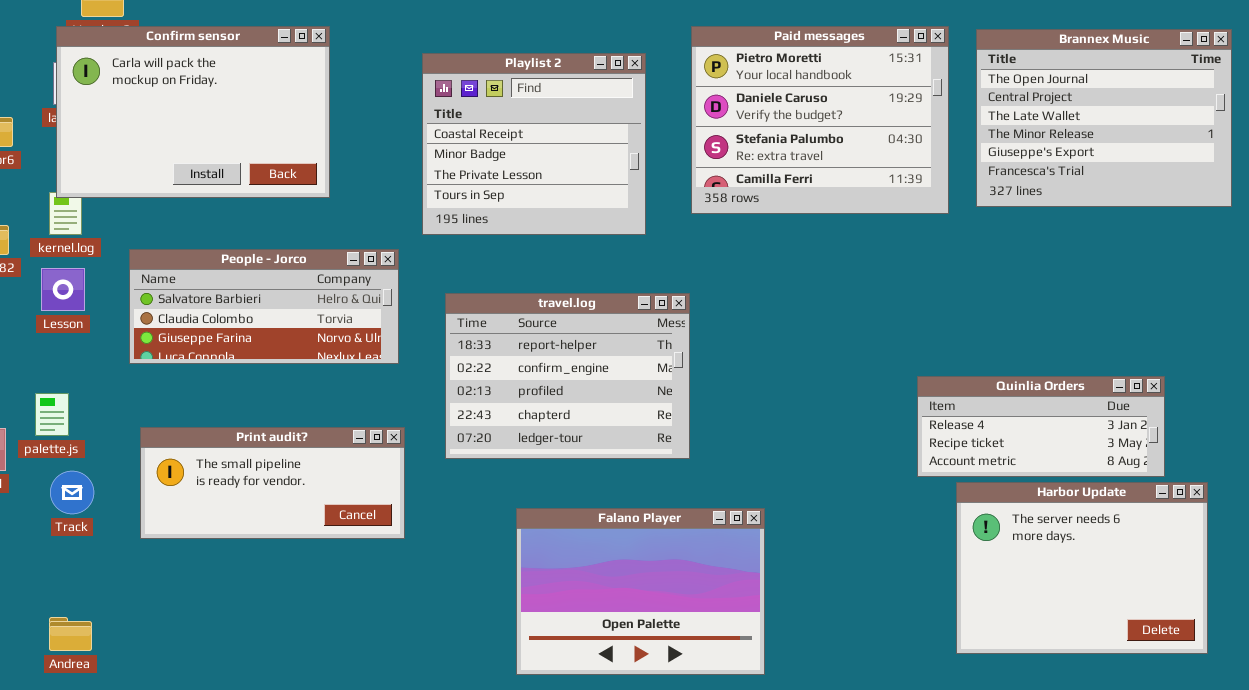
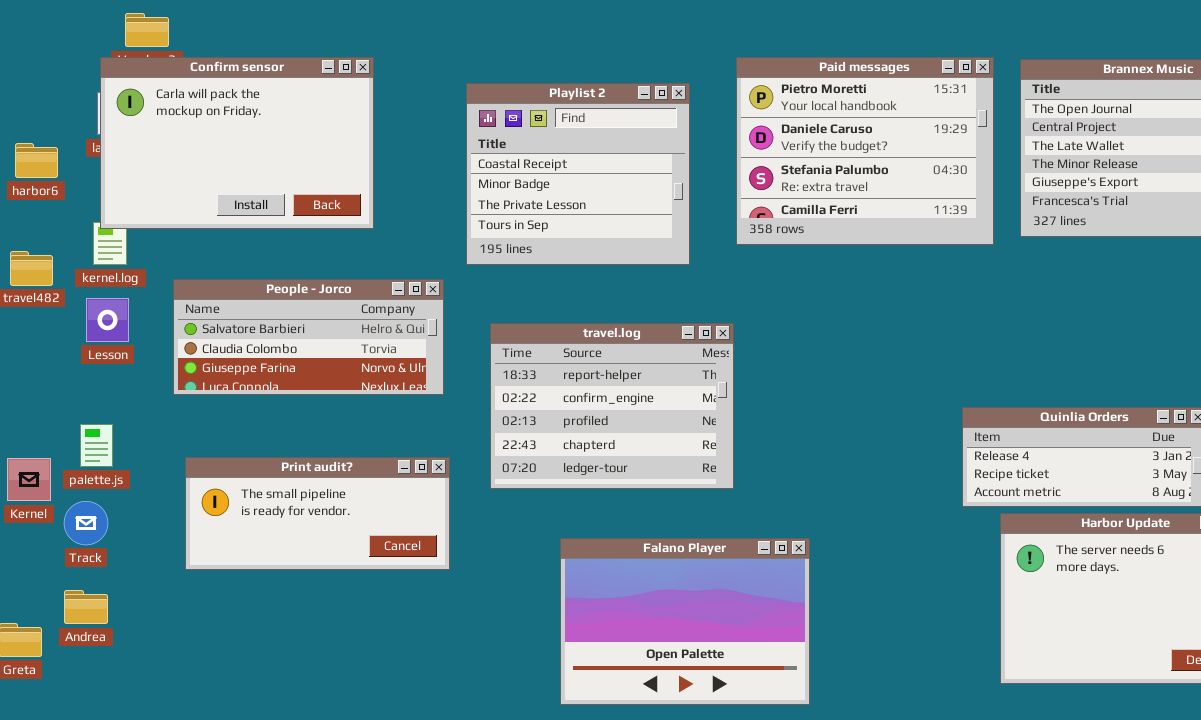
Track: [50,471,94,514] -> [64,501,108,545], moved
Andrea: [49,617,92,651] -> [64,590,108,624], moved

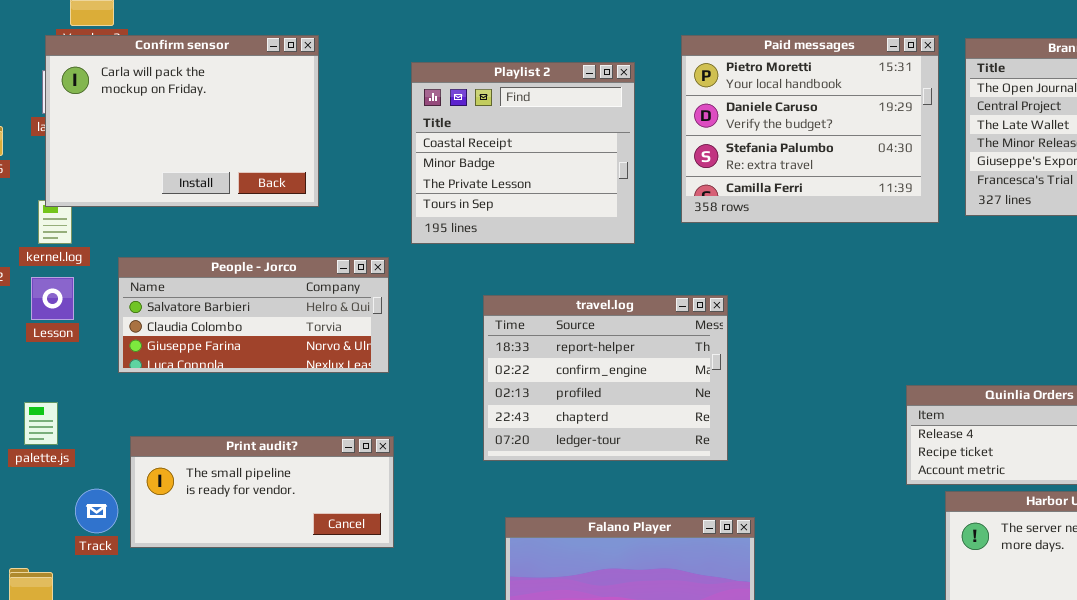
travel.log: [490,323,734,489] -> [483,295,728,461], moved
Track: [64,501,108,545] -> [75,489,118,533], moved

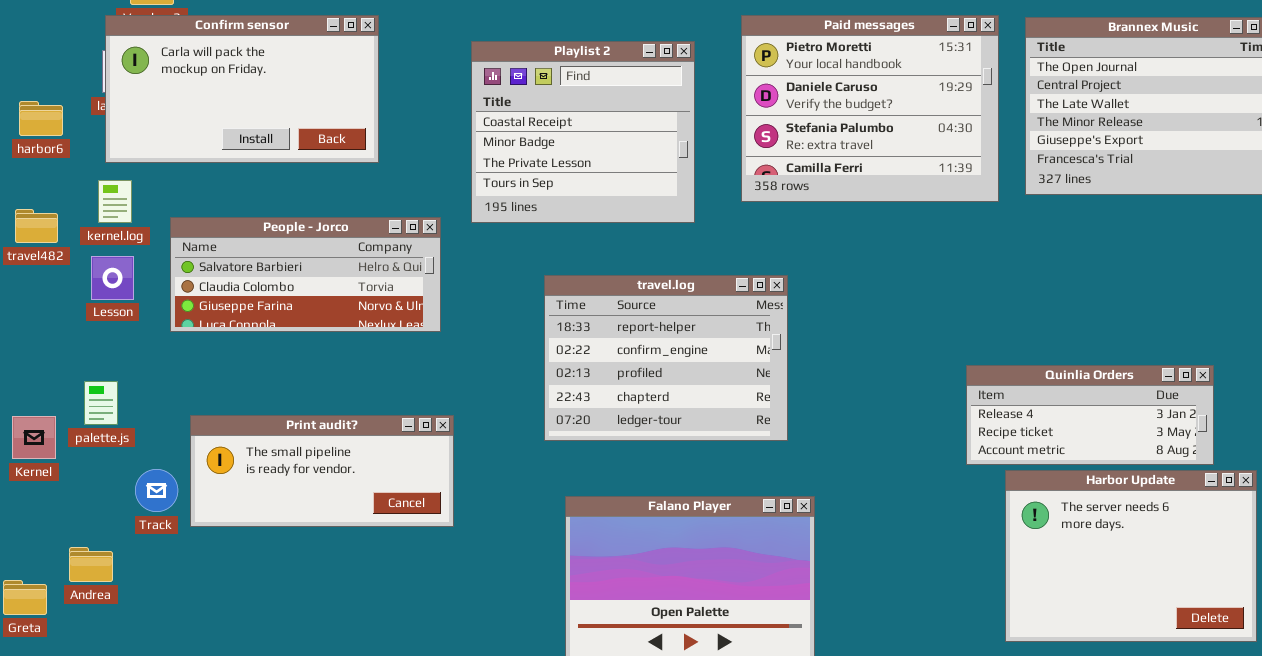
Confirm sensor: [45,35,319,207] -> [105,15,379,163], resized
People - Jorco: [118,257,389,373] -> [170,217,441,332], moved

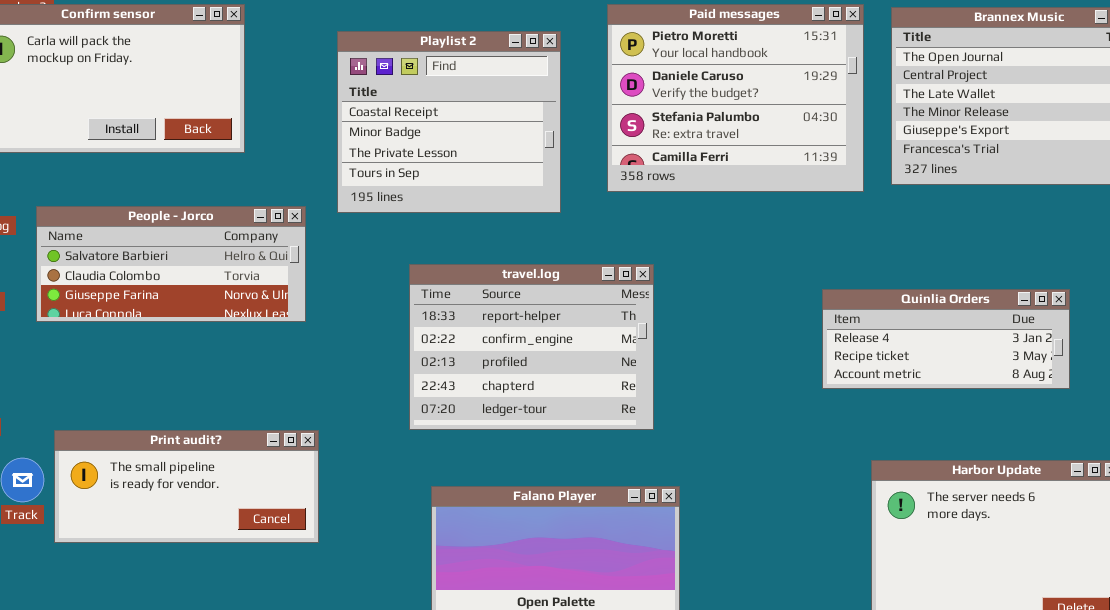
Quinlia Orders: [966,365,1214,465] -> [822,289,1070,389], moved
Print audit?: [190,415,454,527] -> [54,430,319,543], moved

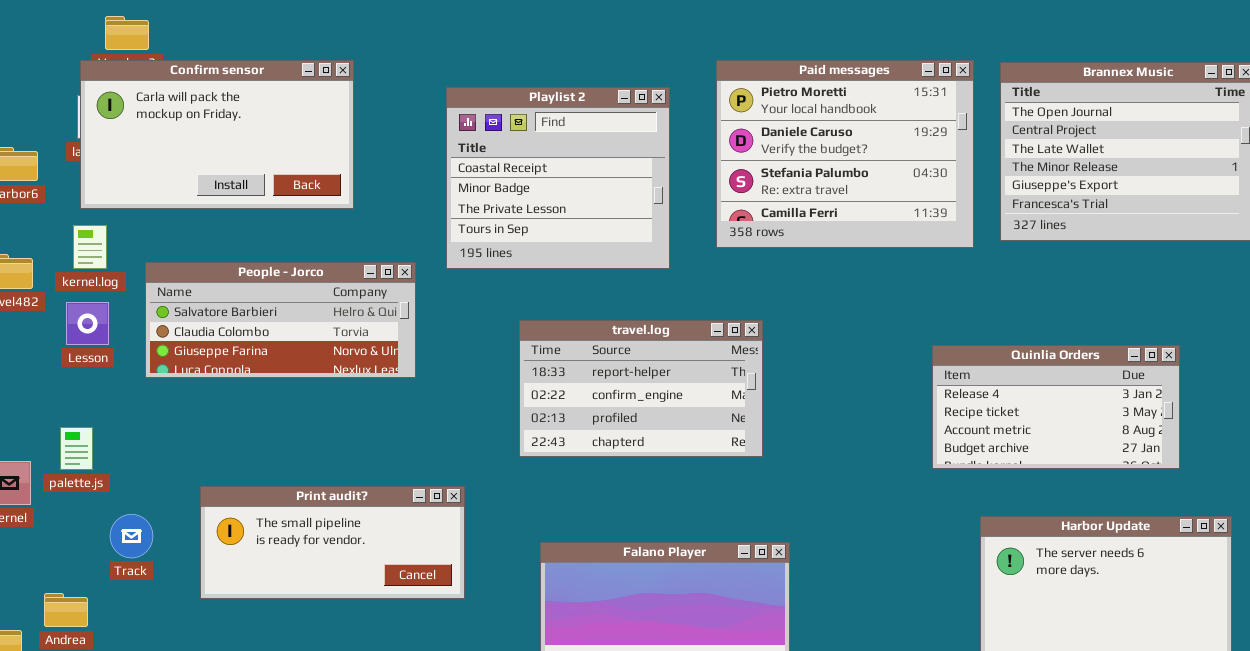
travel.log: [409,264,654,430] -> [519,320,763,457], resized
Quinlia Orders: [822,289,1070,389] -> [932,345,1180,469], resized
Print audit?: [54,430,319,543] -> [200,486,465,599], moved

